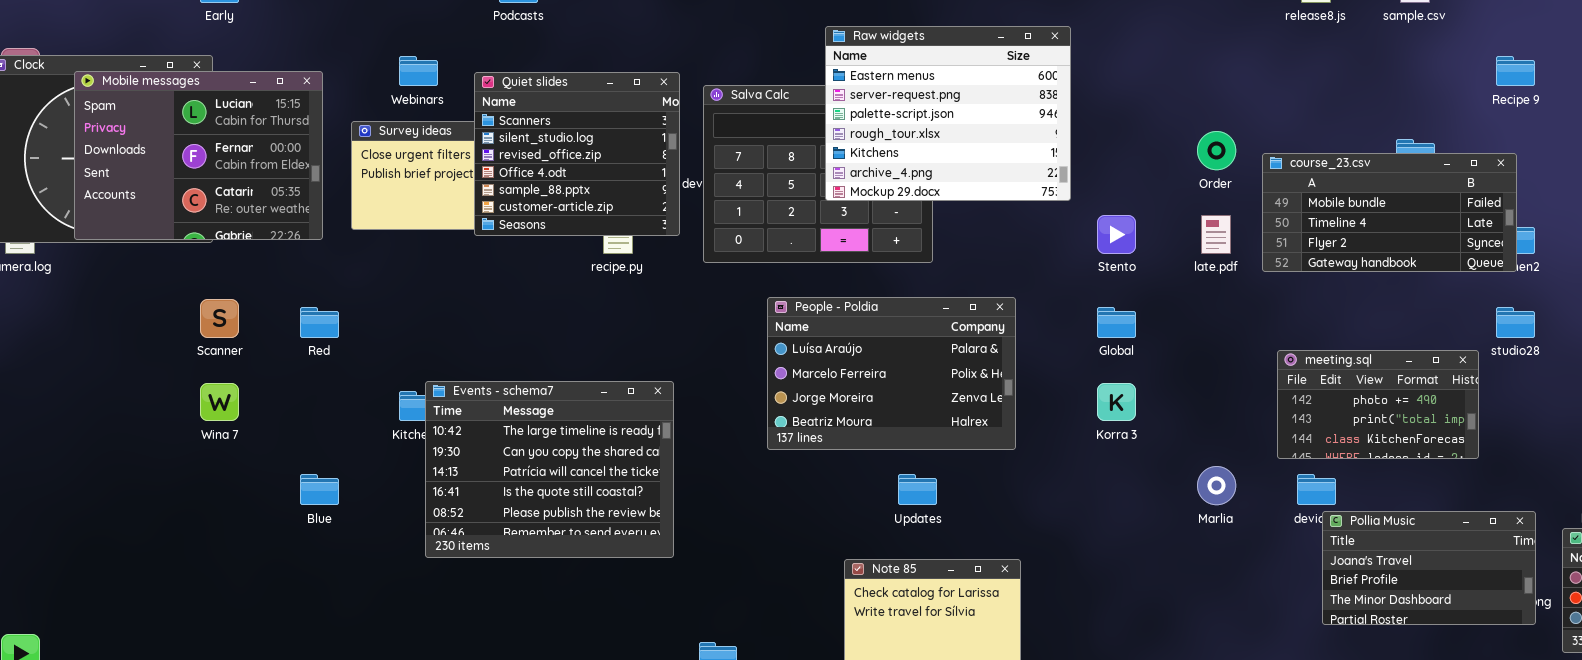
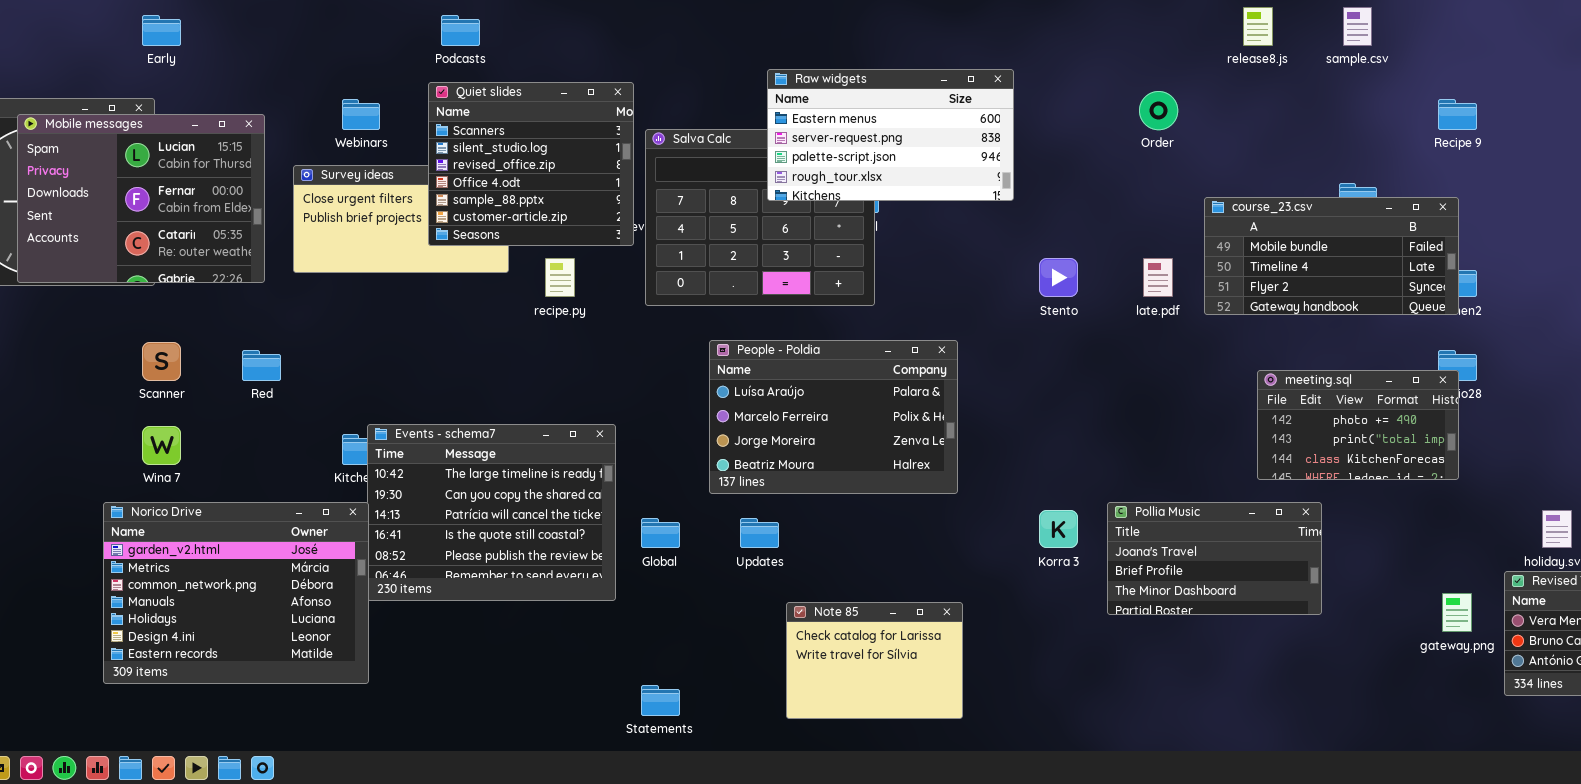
Raw widgets: [825,26,1071,201] -> [767,69,1014,201], resized
Quiet slides: [474,72,680,236] -> [428,82,634,246], moved
Order: [1197,131,1236,170] -> [1139,91,1178,130], moved
Global: [1097,307,1136,338] -> [641,518,680,548], moved
meeting.sql: [1277,350,1479,459] -> [1257,370,1459,480], moved
Korra 3: [1097,383,1136,421] -> [1039,510,1078,548], moved
Norico Drive: none -> [103,502,369,684], opened
Updates: [898,474,937,505] -> [740,518,779,548], moved
Pollia Music: [1322,511,1536,625] -> [1107,502,1322,615], moved

